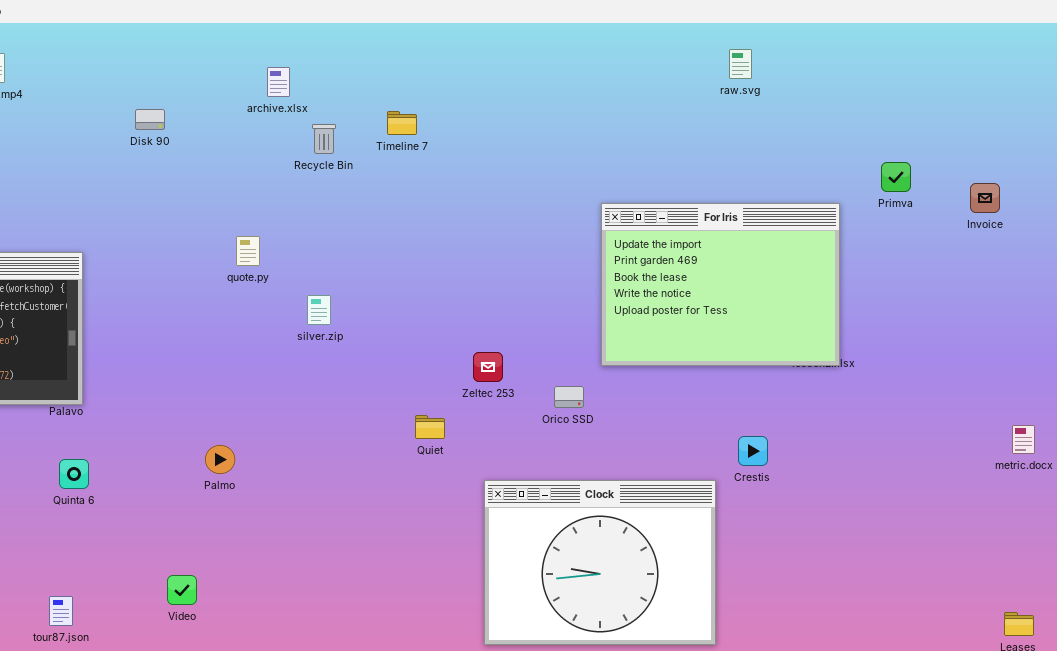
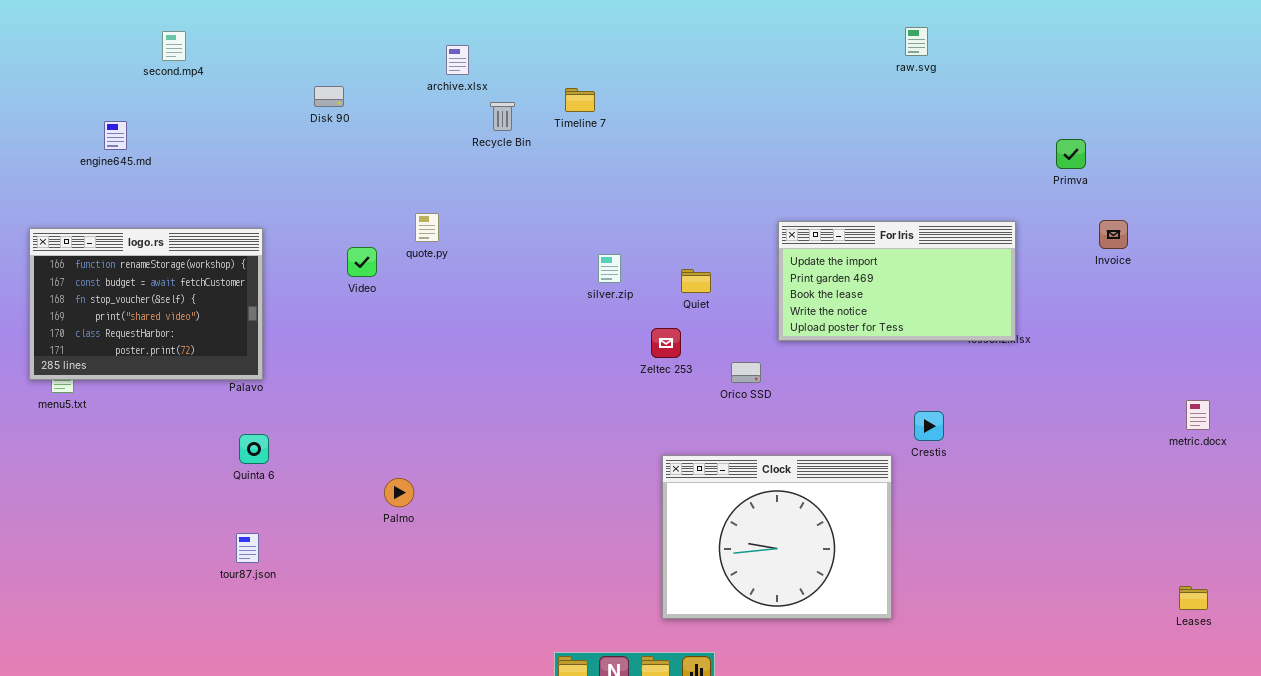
Invoice: [970,183,1000,213] -> [1099,220,1128,249], moved
For Iris: [601,203,840,366] -> [778,221,1016,341], resized
silver.zip: [307,295,331,325] -> [598,254,621,283], moved
Quiet: [415,415,445,439] -> [681,269,711,293], moved
Palmo: [205,445,235,474] -> [384,478,414,507], moved
Video: [167,575,197,605] -> [347,247,377,277], moved
tour87.json: [49,596,73,626] -> [236,533,259,563], moved

